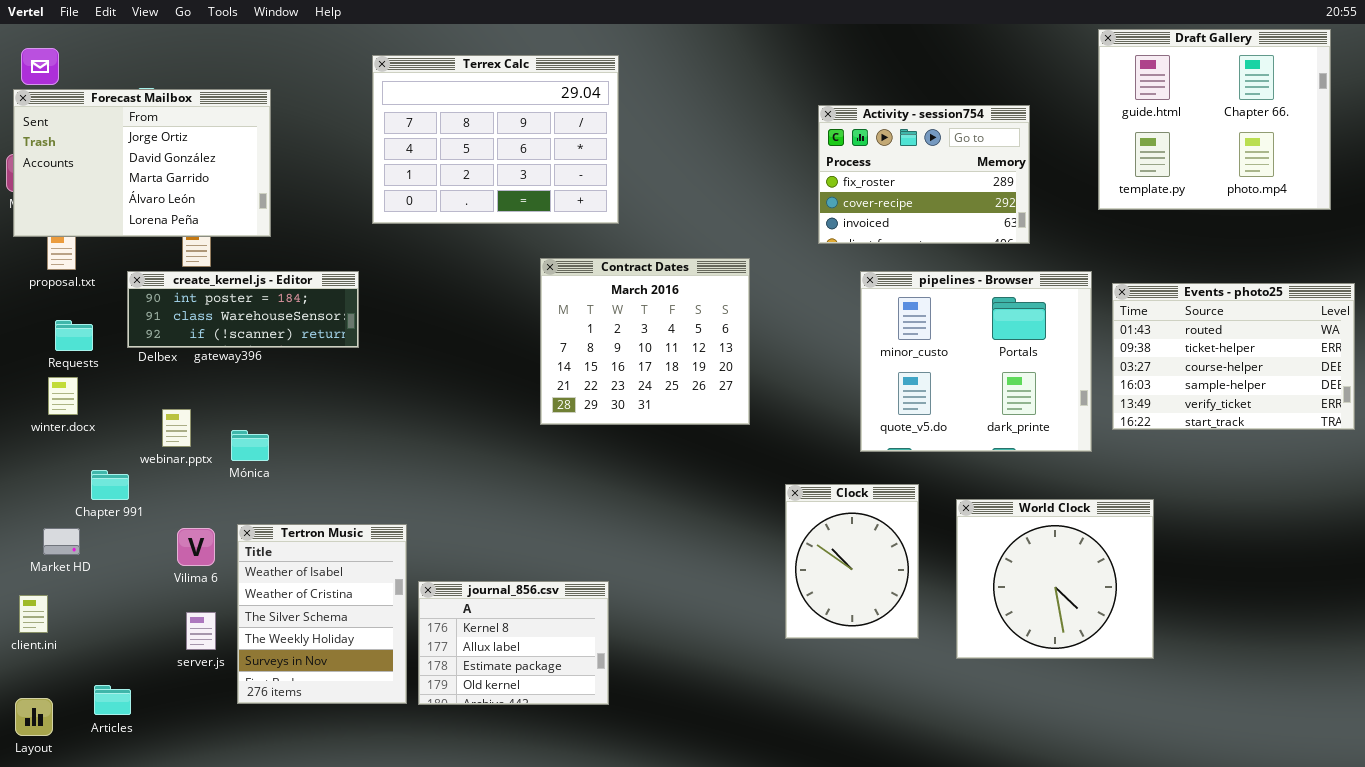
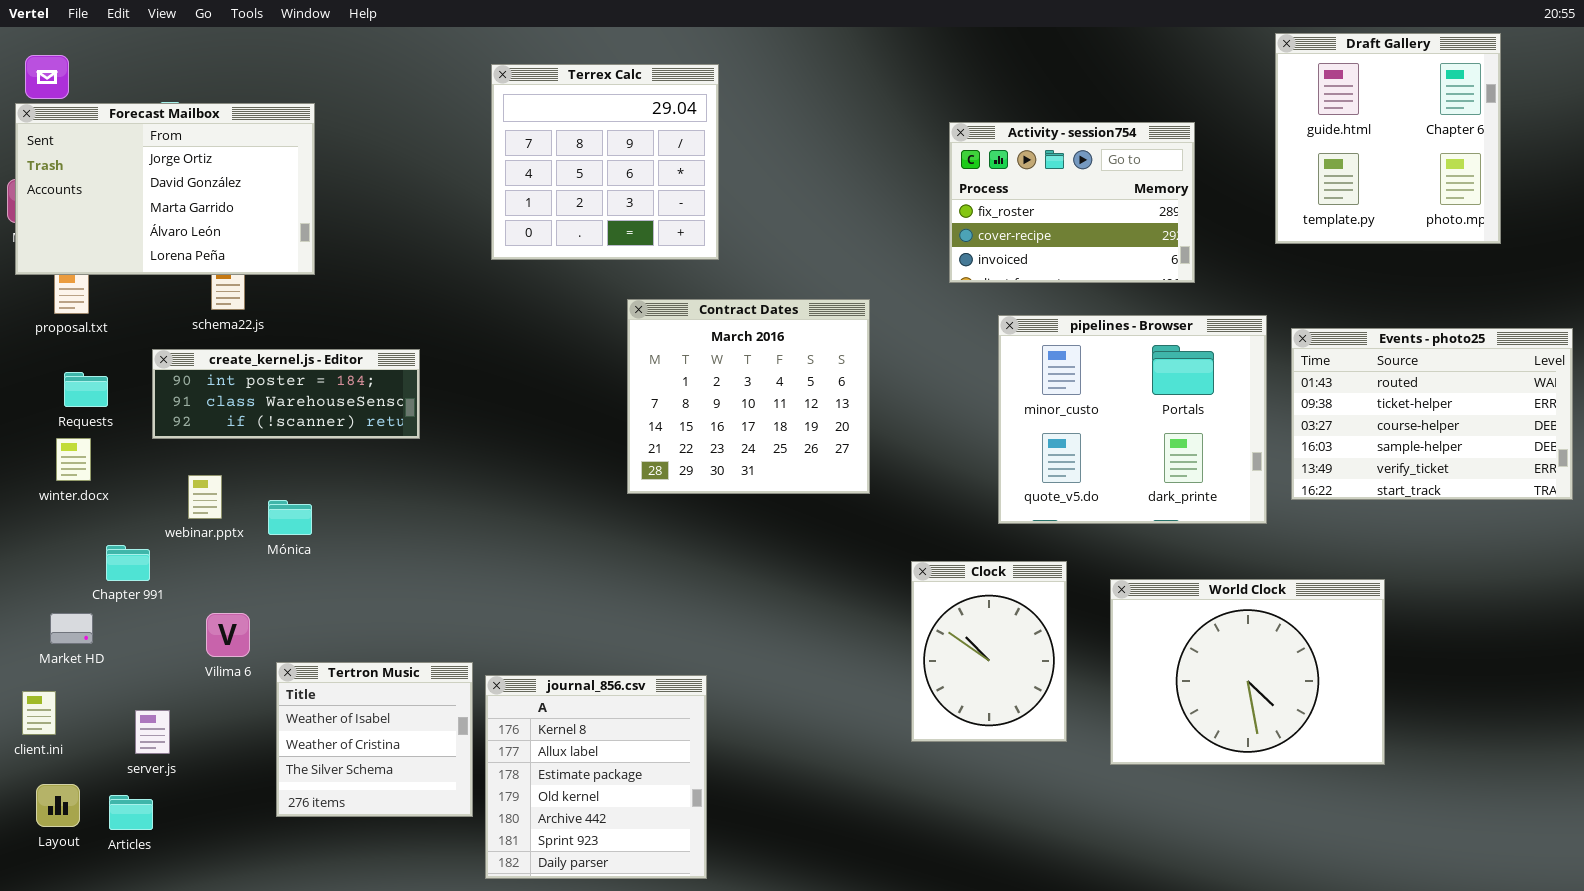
Draft Gallery: [1098,29,1331,210] -> [1275,33,1501,244], resized
Terrex Calc: [372,55,619,224] -> [491,64,719,260], resized
create_kernel.js - Editor: [127,271,359,348] -> [152,349,420,439], moved
World Clock: [956,499,1154,659] -> [1110,579,1385,765], resized
Tertron Music: [237,524,407,704] -> [276,662,473,817], resized
journal_856.csv: [418,581,609,705] -> [485,675,707,879], resized
server.js: [186,612,216,650] -> [135,710,170,754], moved
Layout: [15,698,53,736] -> [36,784,80,827], moved

